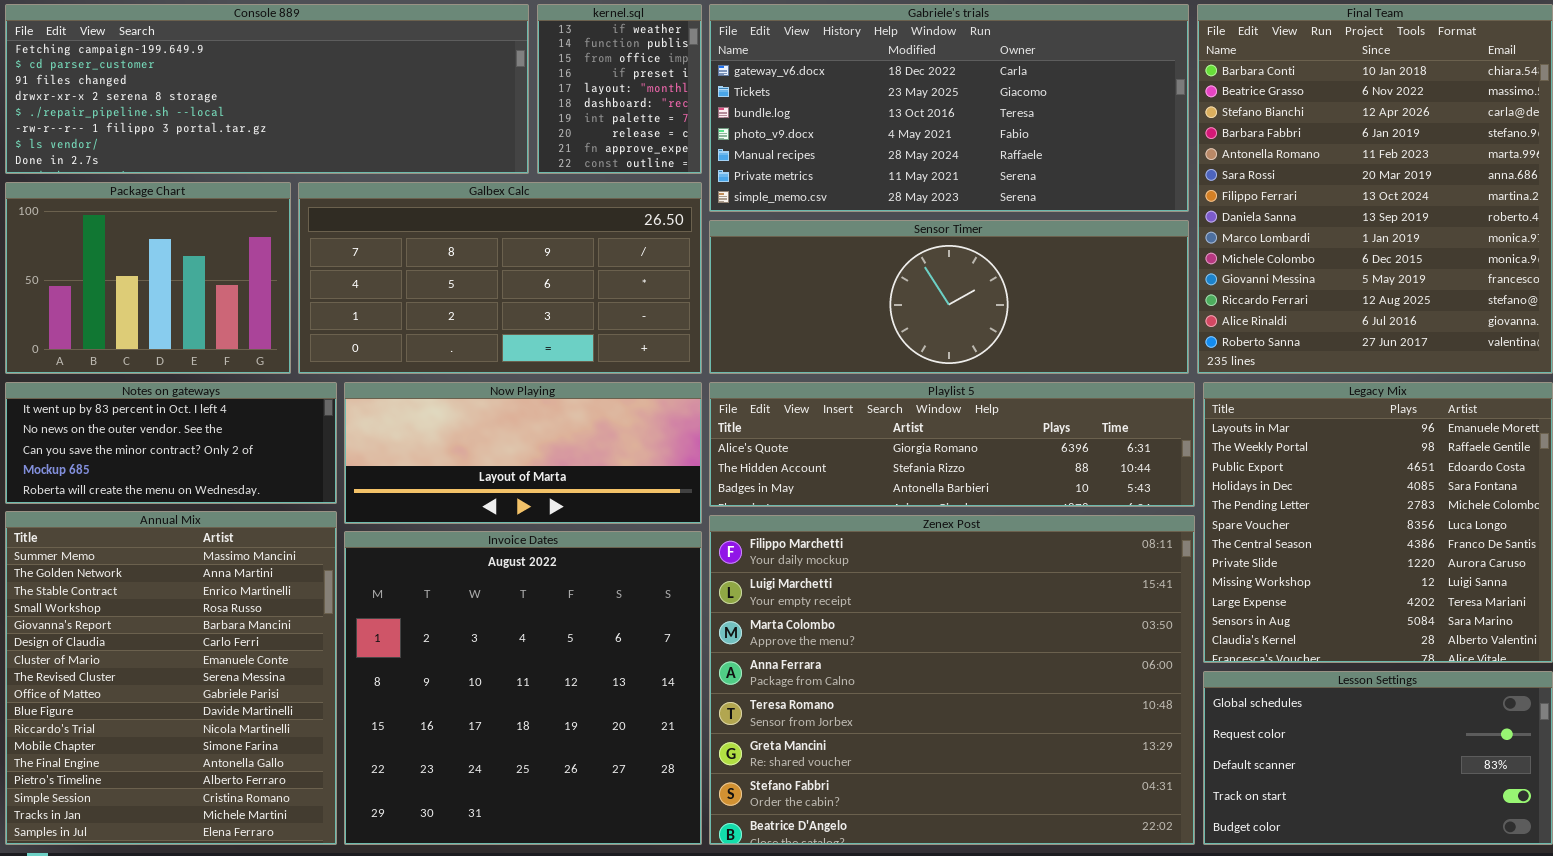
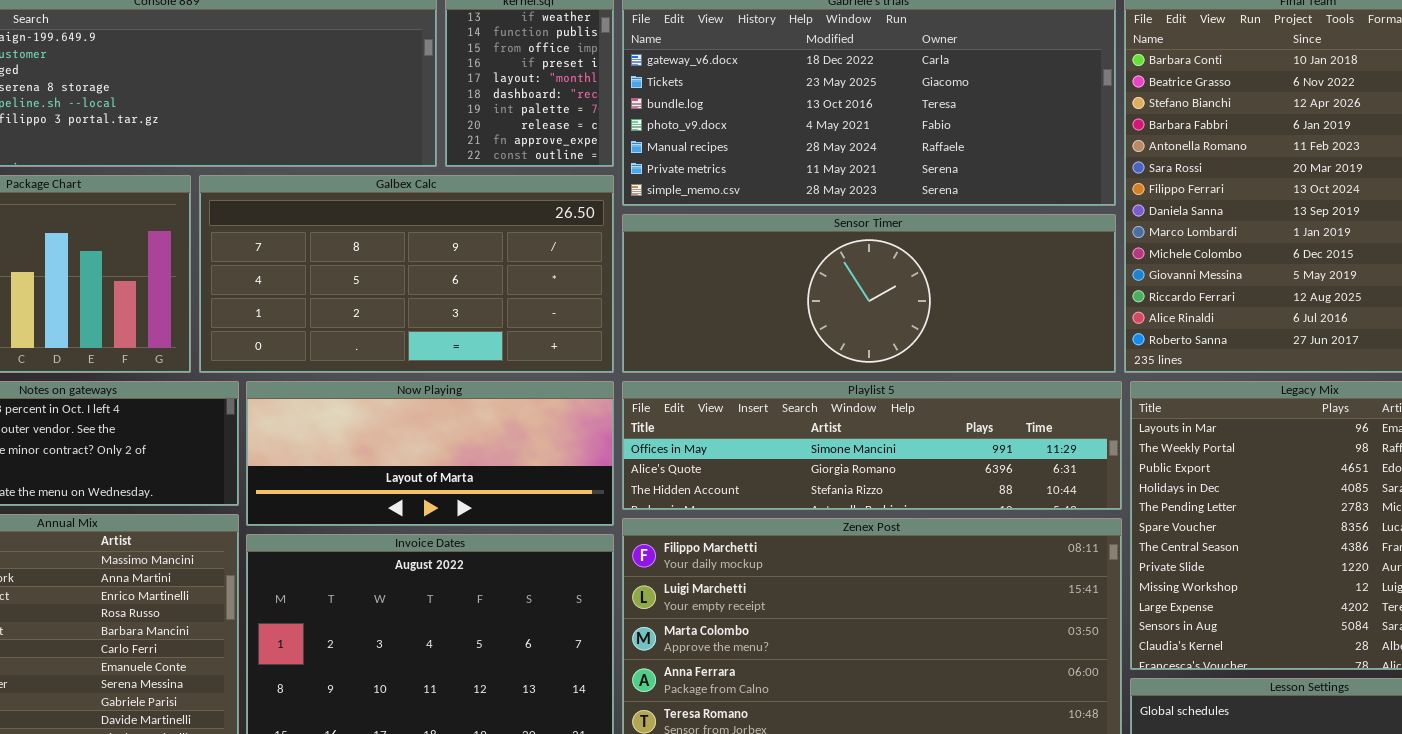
Playlist 5: [709,382,1195,507] -> [622,381,1122,510], scrolled up 1 row

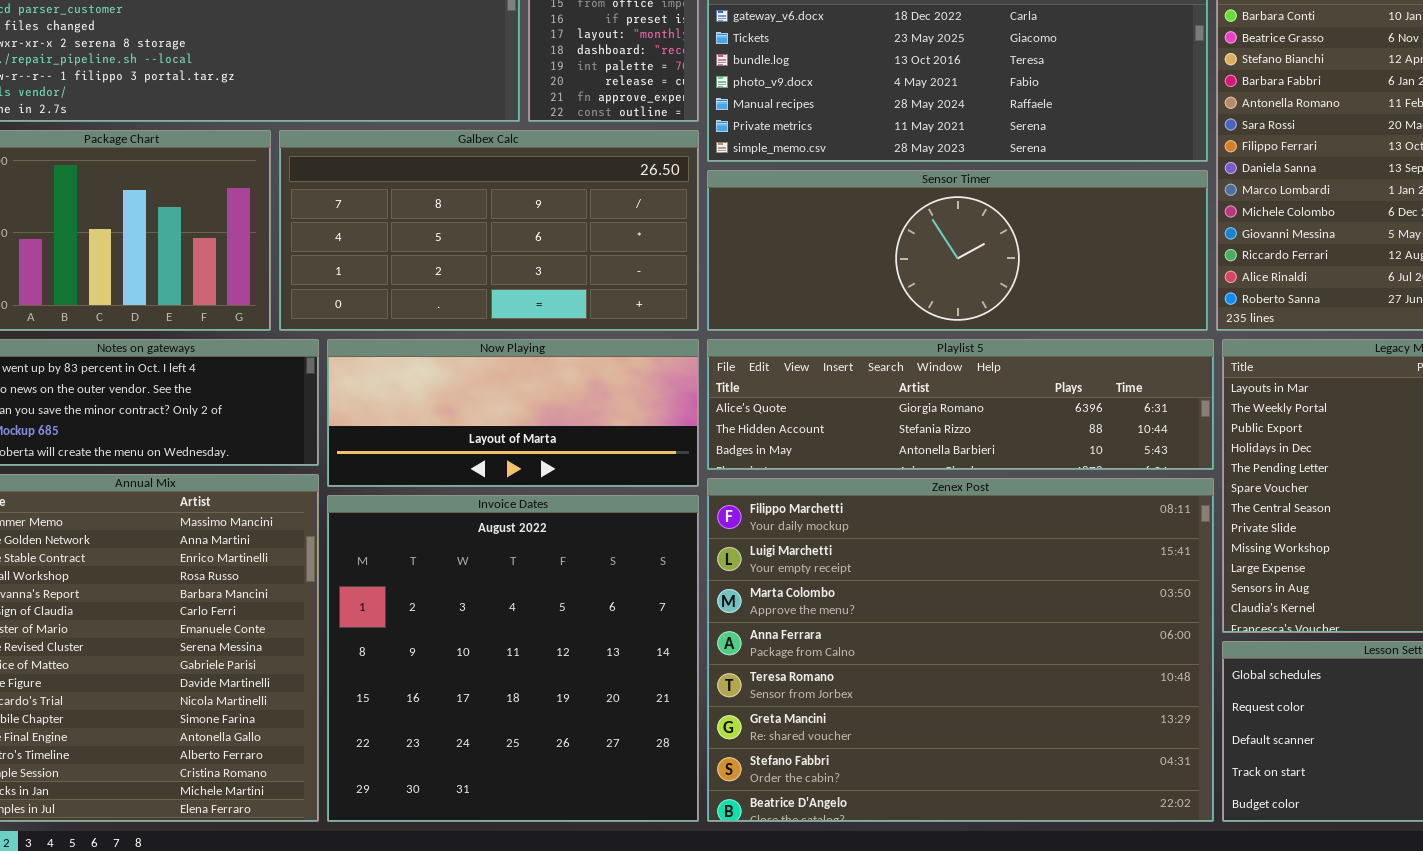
Playlist 5: [622,381,1122,510] -> [707,339,1214,470], scrolled down 1 row

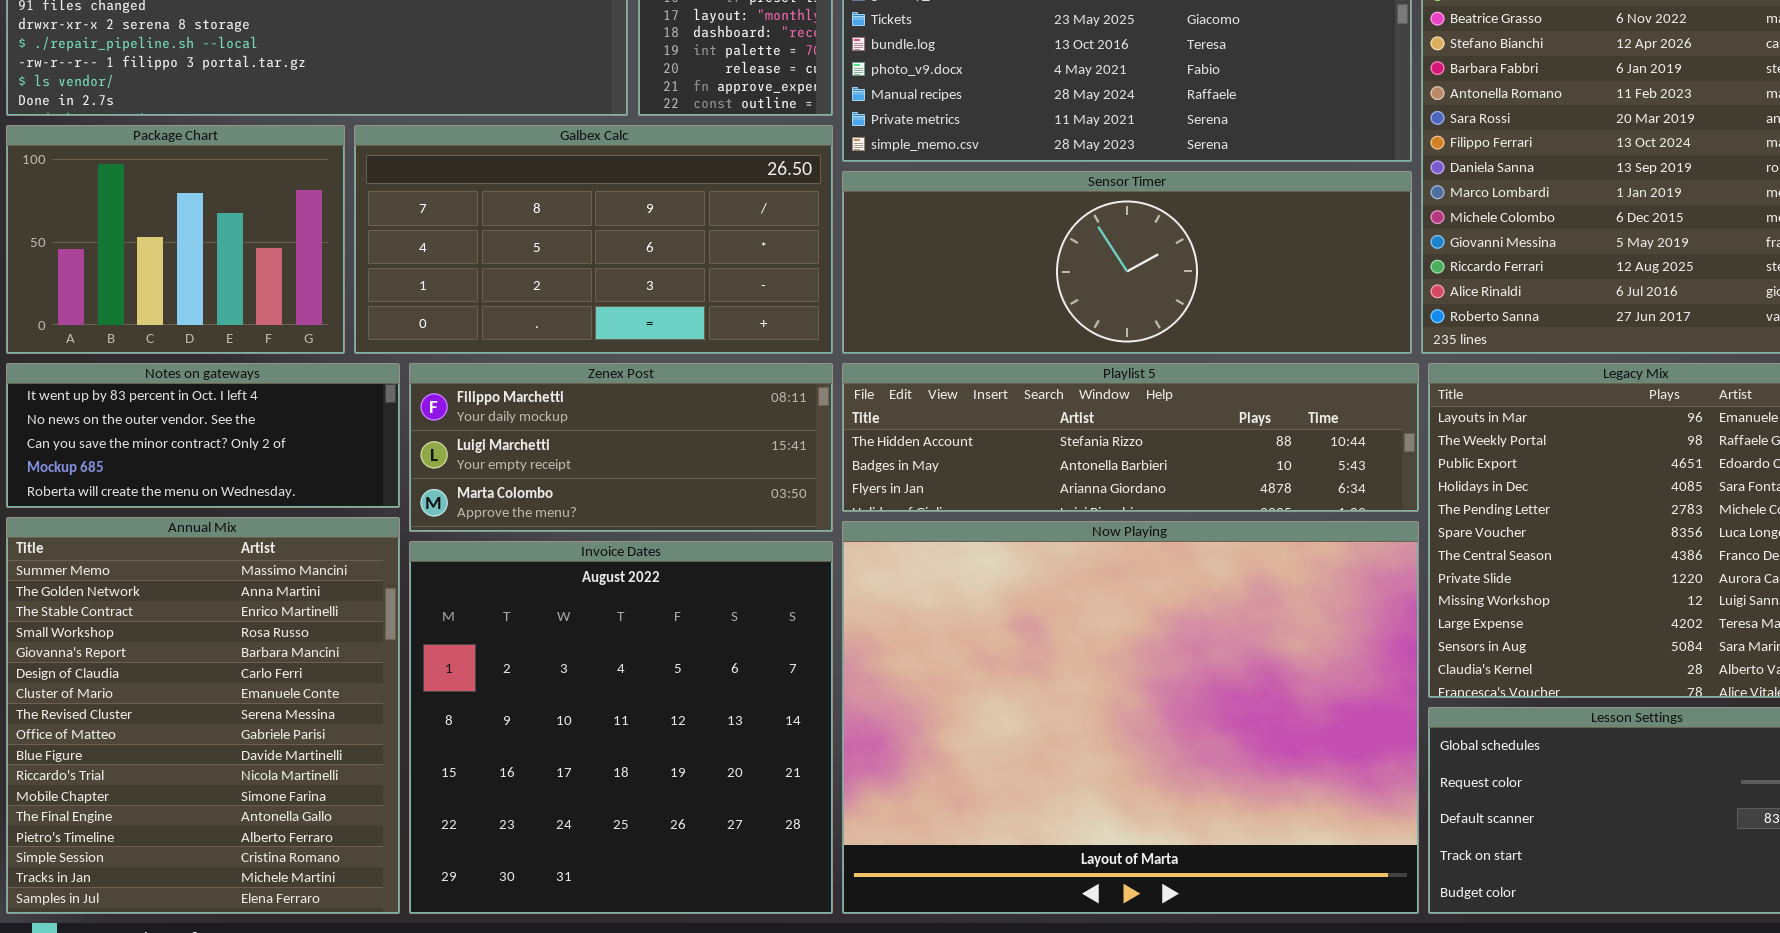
Now Playing: [327,339,699,487] -> [842,521,1419,914], moved, resized
Playlist 5: [707,339,1214,470] -> [842,363,1419,512], scrolled down 1 row
Zenex Post: [707,478,1214,822] -> [409,363,833,532], moved, resized

